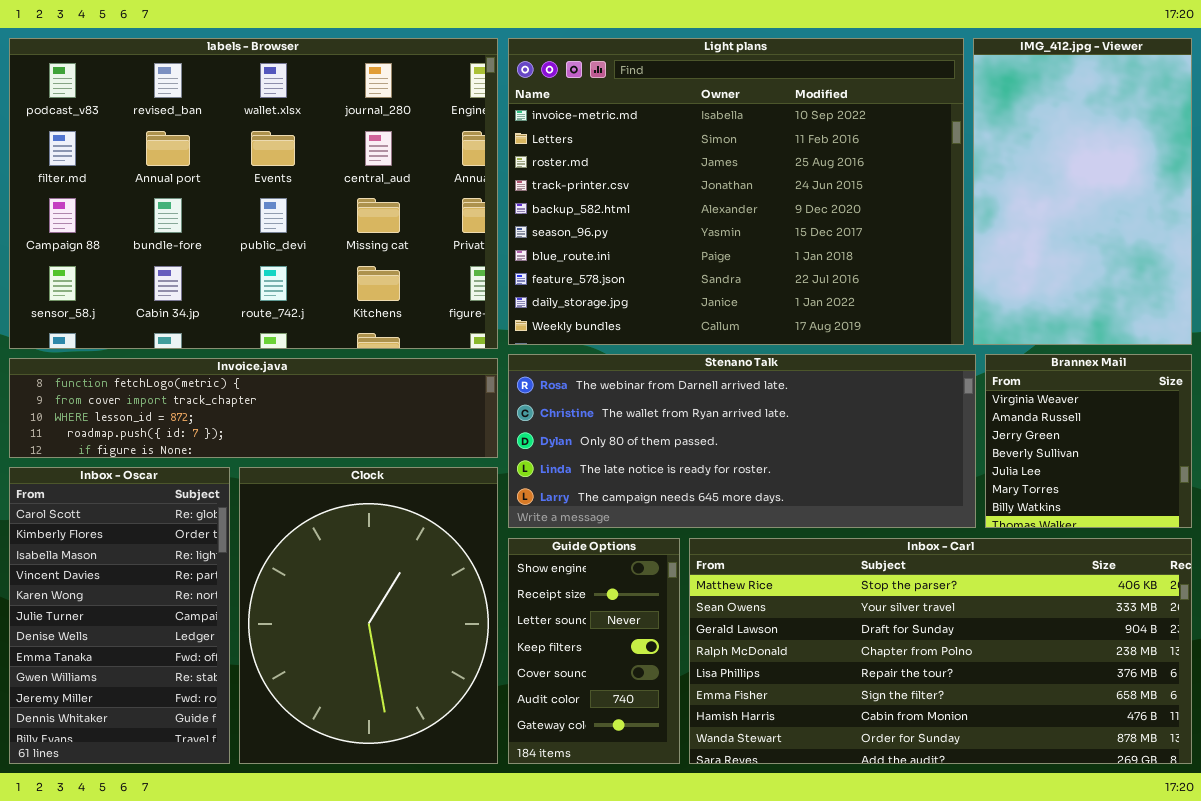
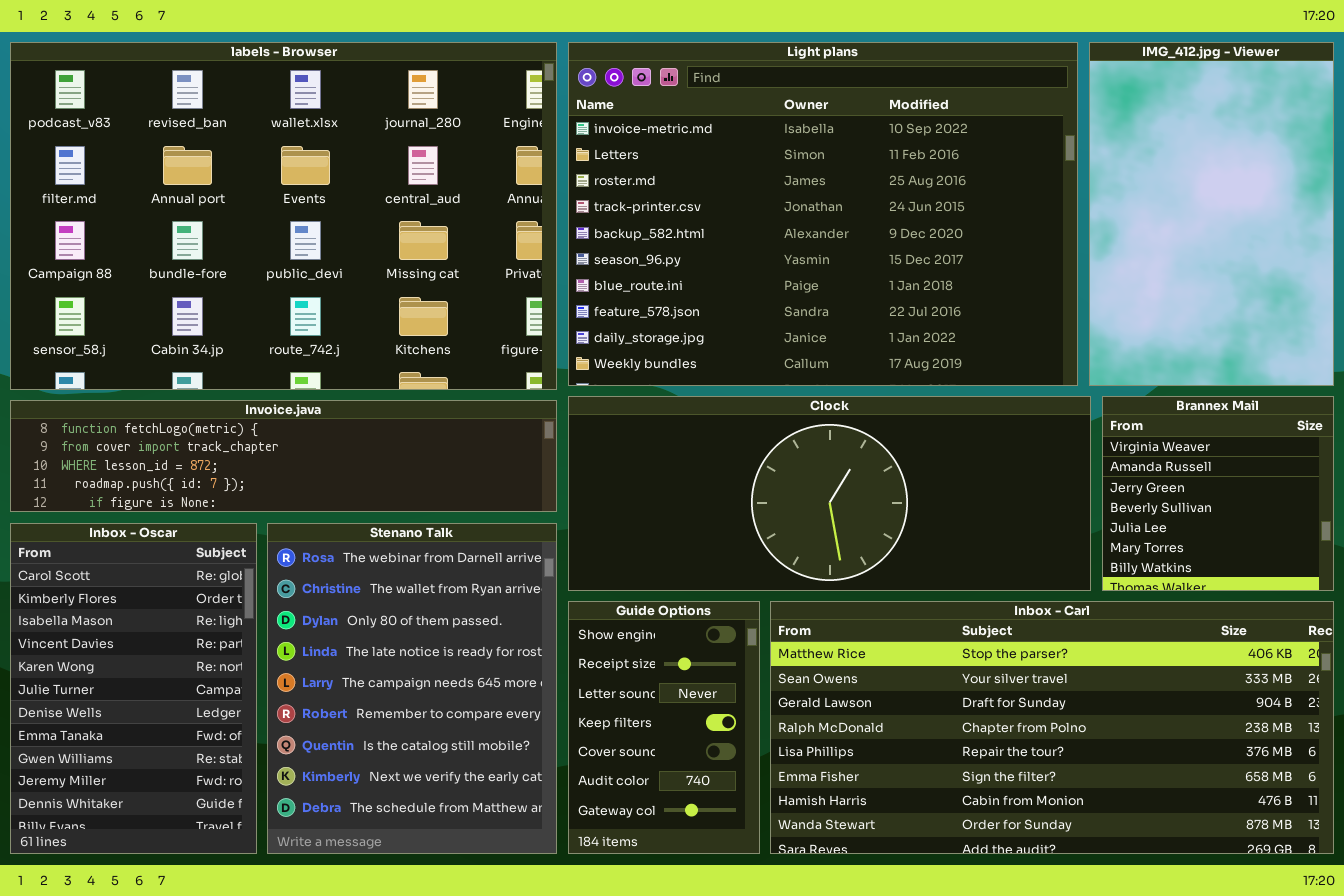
Stenano Talk: [508,354,976,528] -> [267,523,557,854], moved, resized
Clock: [239,467,498,764] -> [568,396,1091,591], moved, resized

